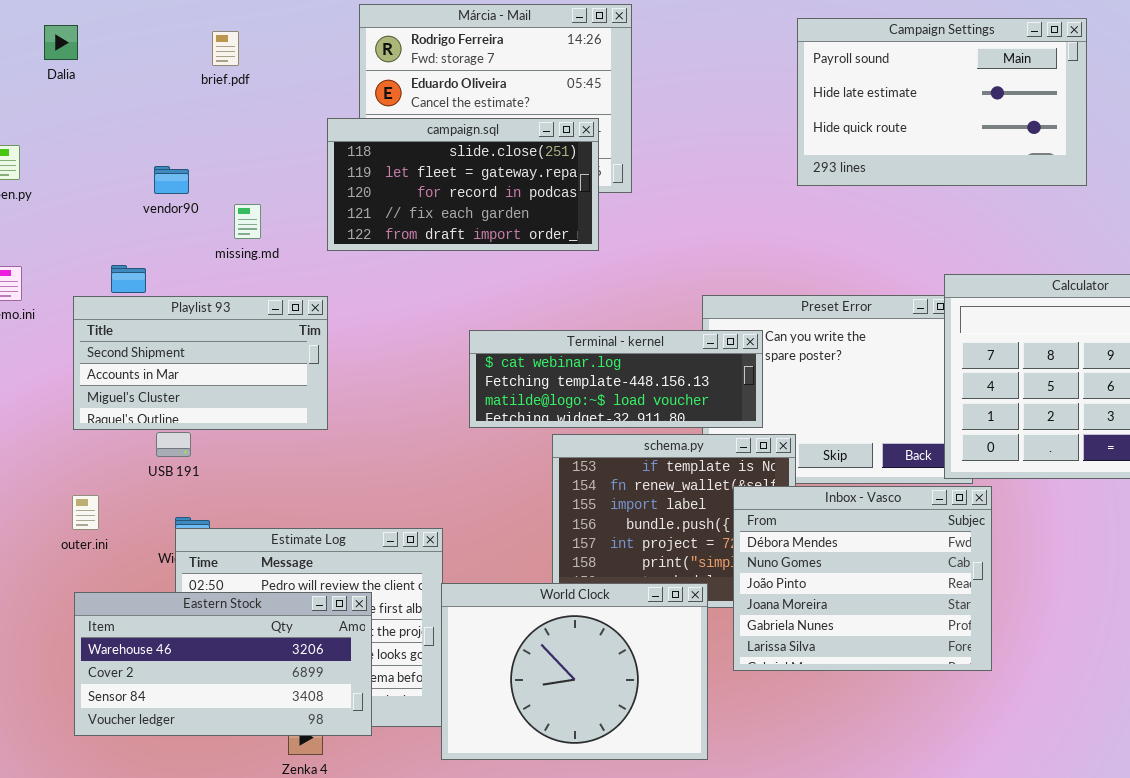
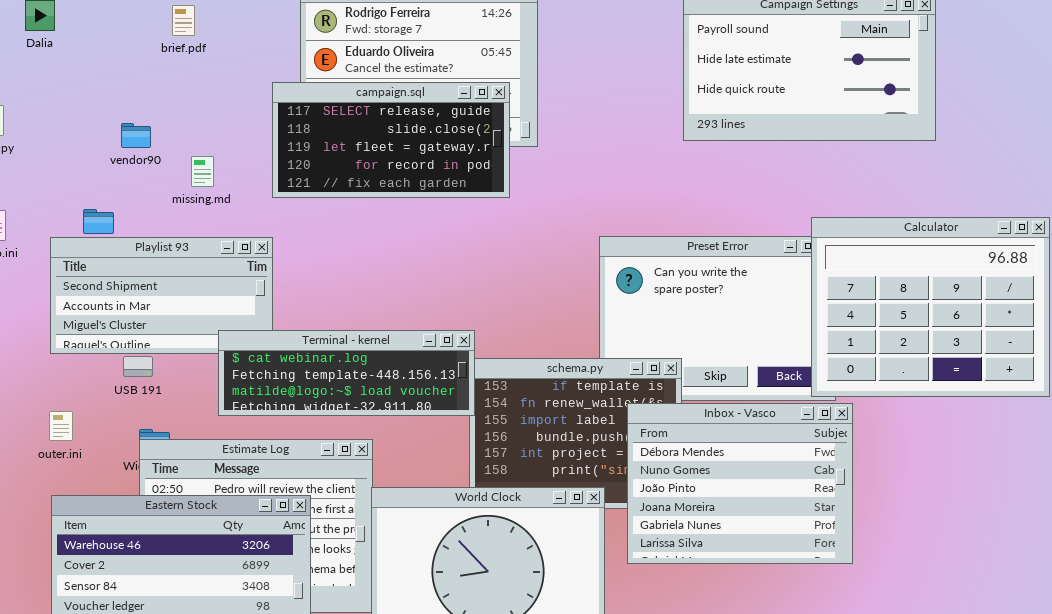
campaign.sql: [327,118,599,251] -> [272,82,510,198], scrolled up 1 row
Terminal - kernel: [469,330,763,428] -> [218,330,475,416], moved

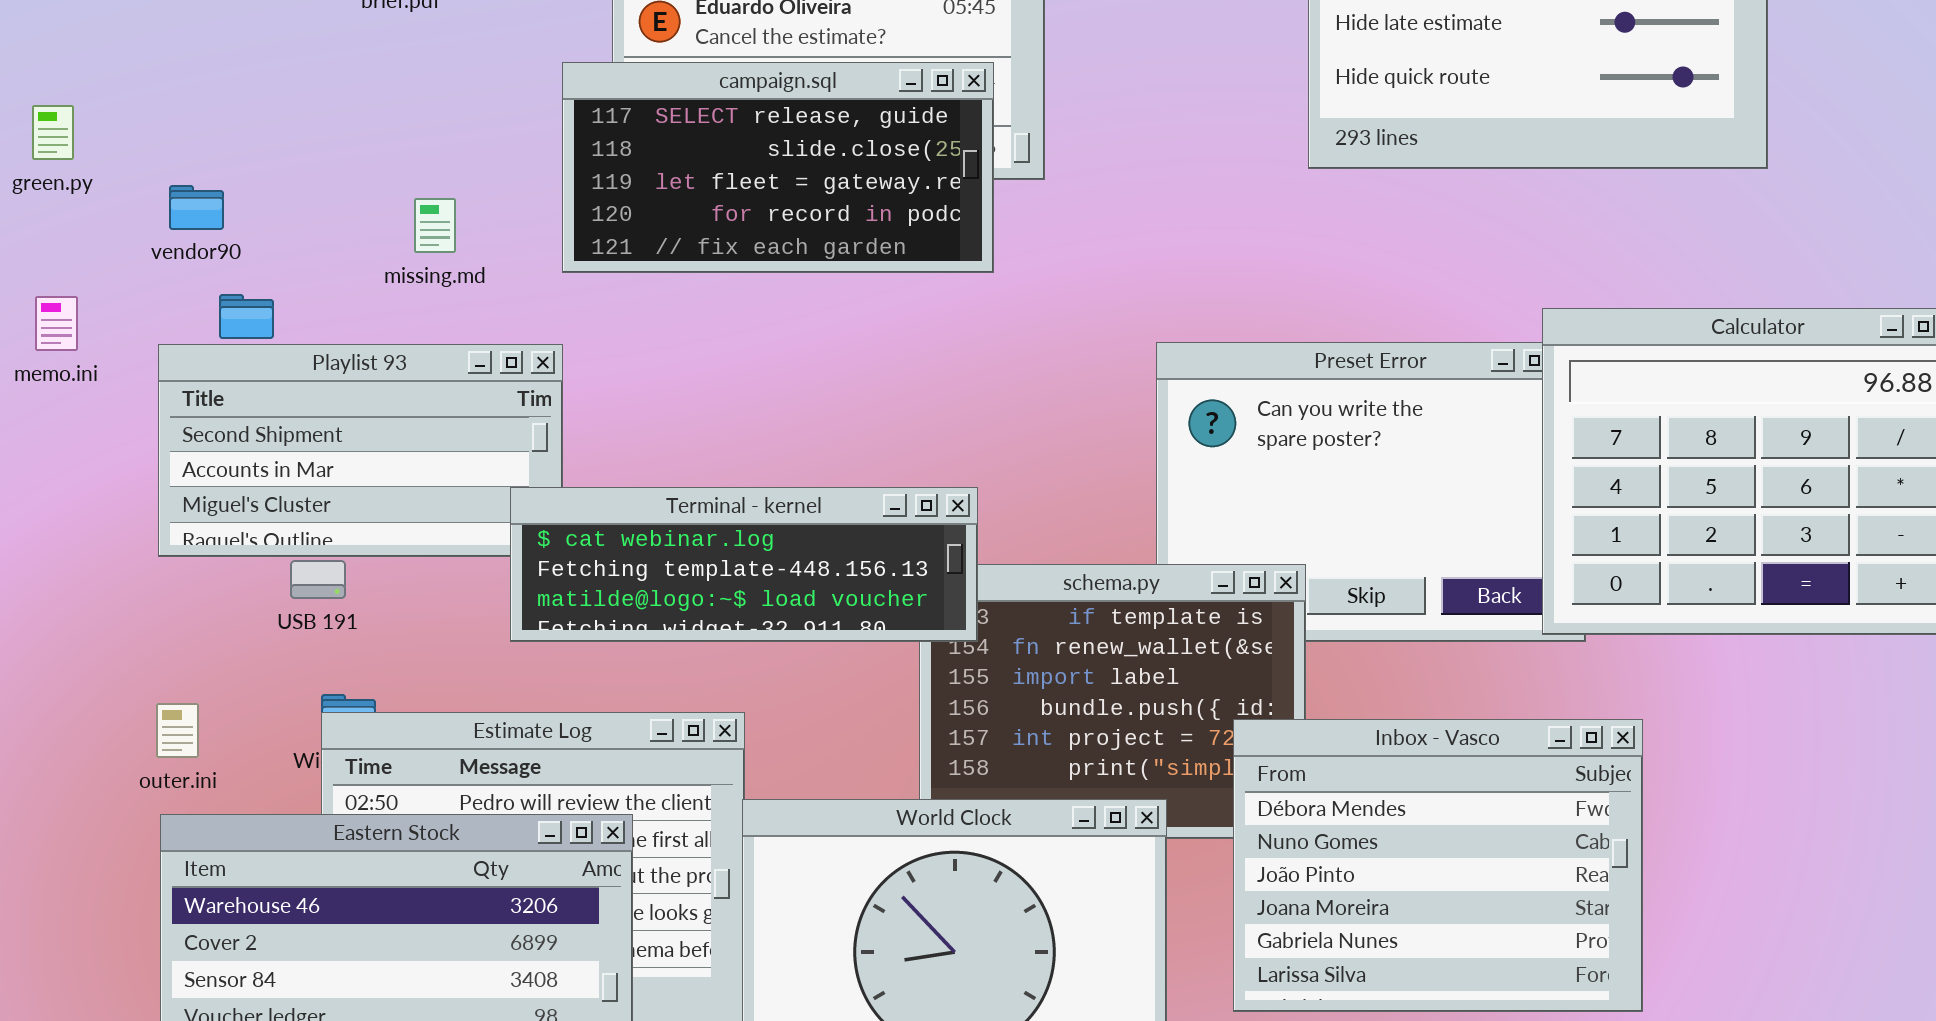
vendor90: [121,123,151,148] -> [169,185,224,230], moved
Terminal - kernel: [218,330,475,416] -> [510,487,978,642], moved
Inbox - Vasco: [627,403,853,564] -> [1233,719,1643,1012], moved
outer.ini: [49,411,73,441] -> [156,703,199,758], moved

